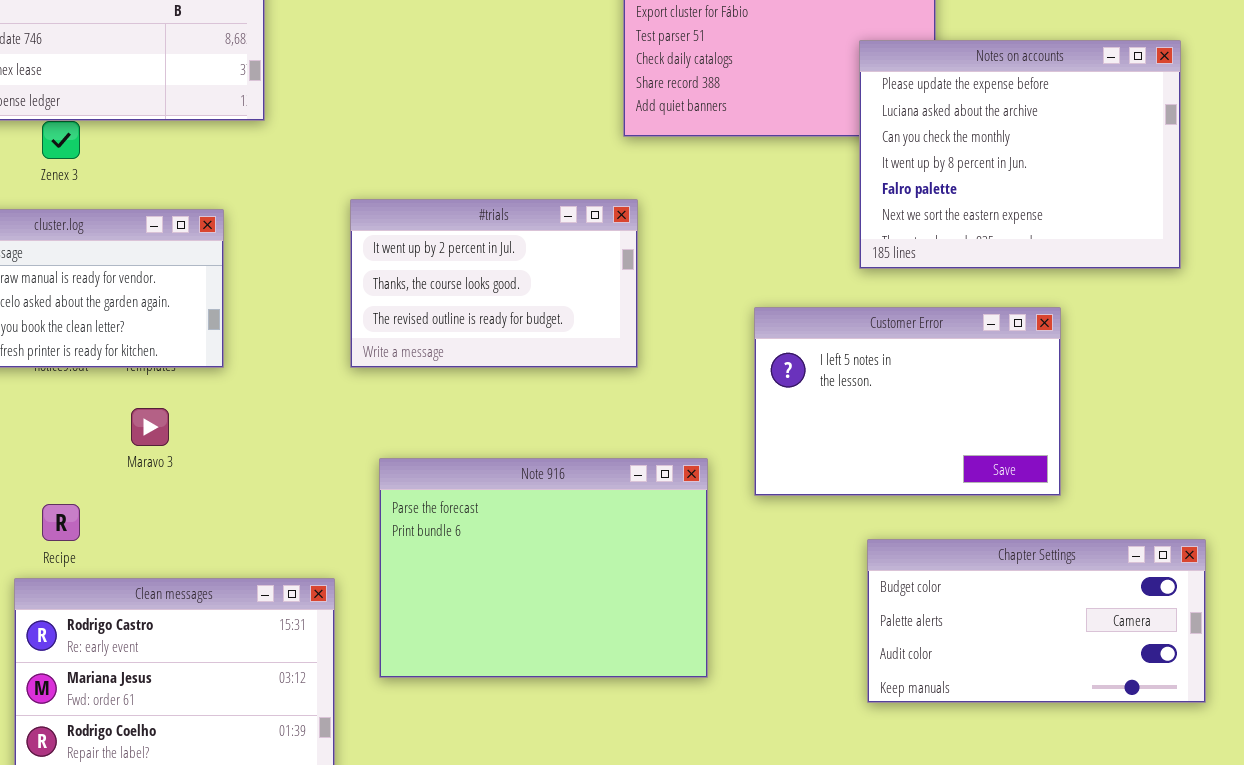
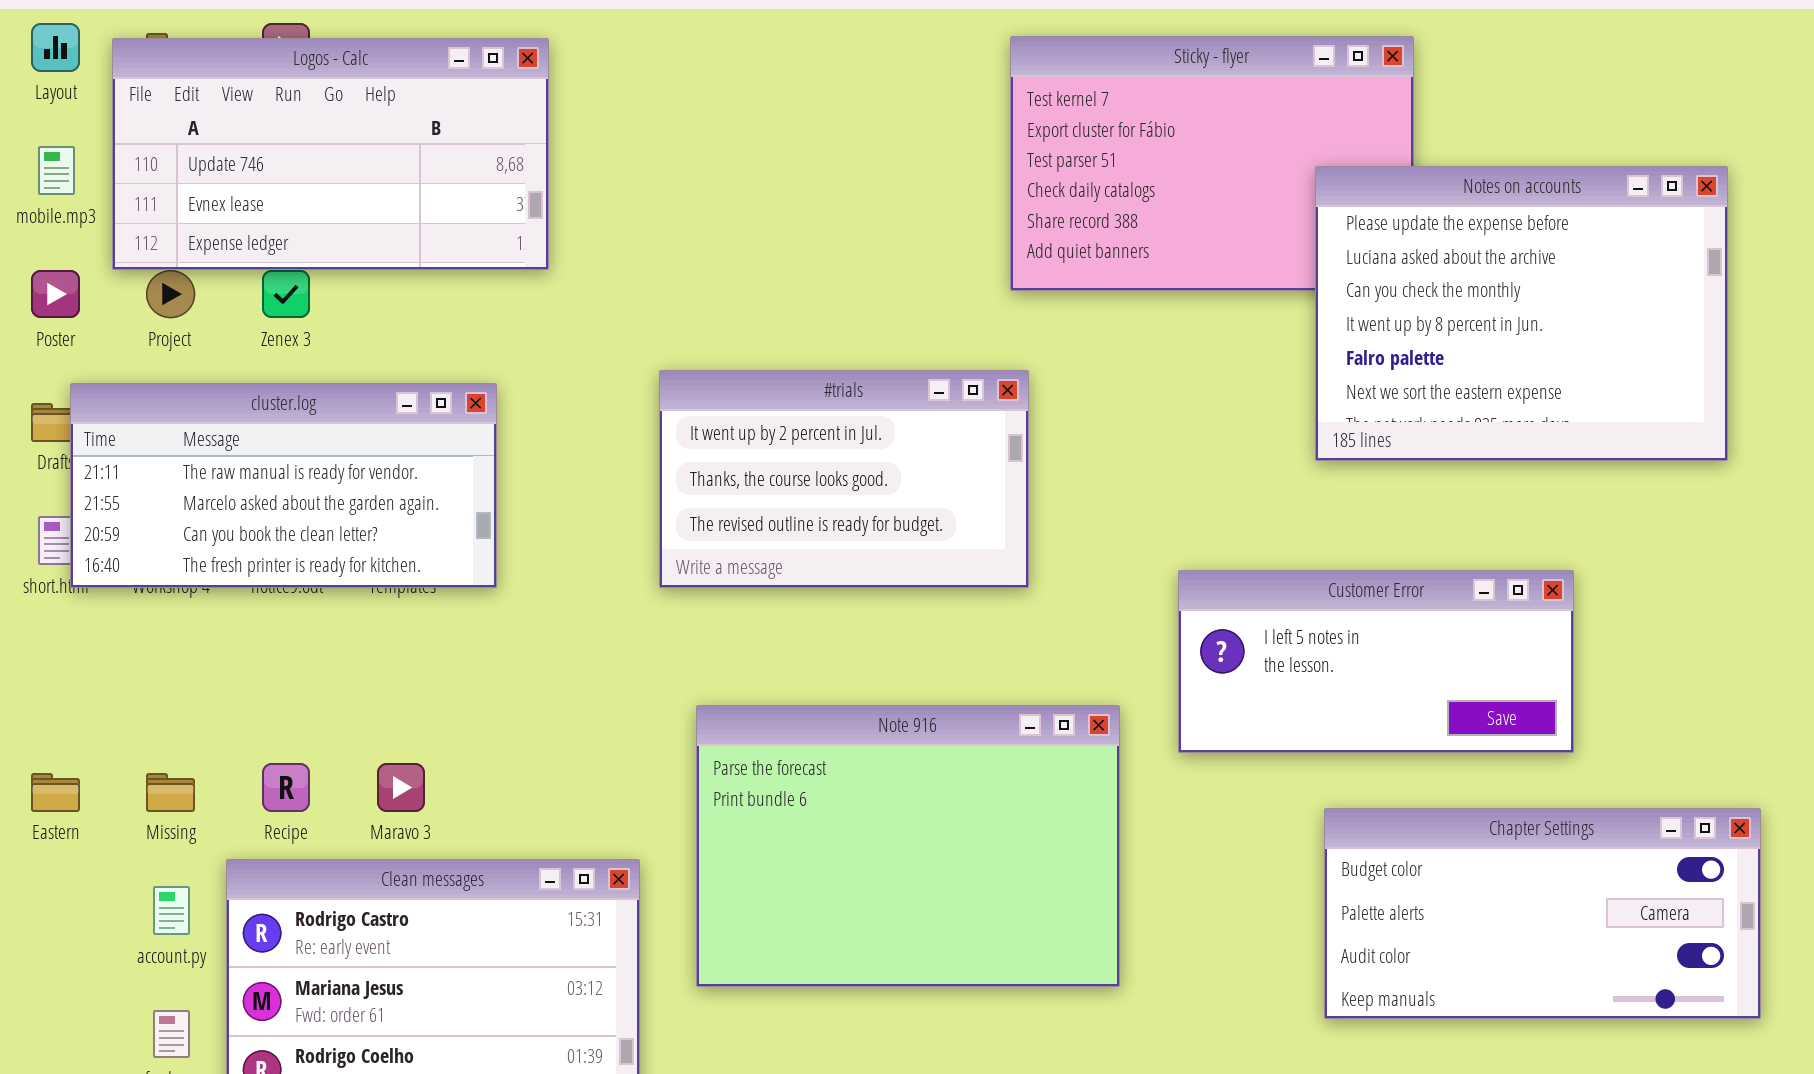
Customer Error: [754,307,1061,496] -> [1178,570,1574,753], resized
Maravo 3: [131,408,169,446] -> [377,763,425,812], moved

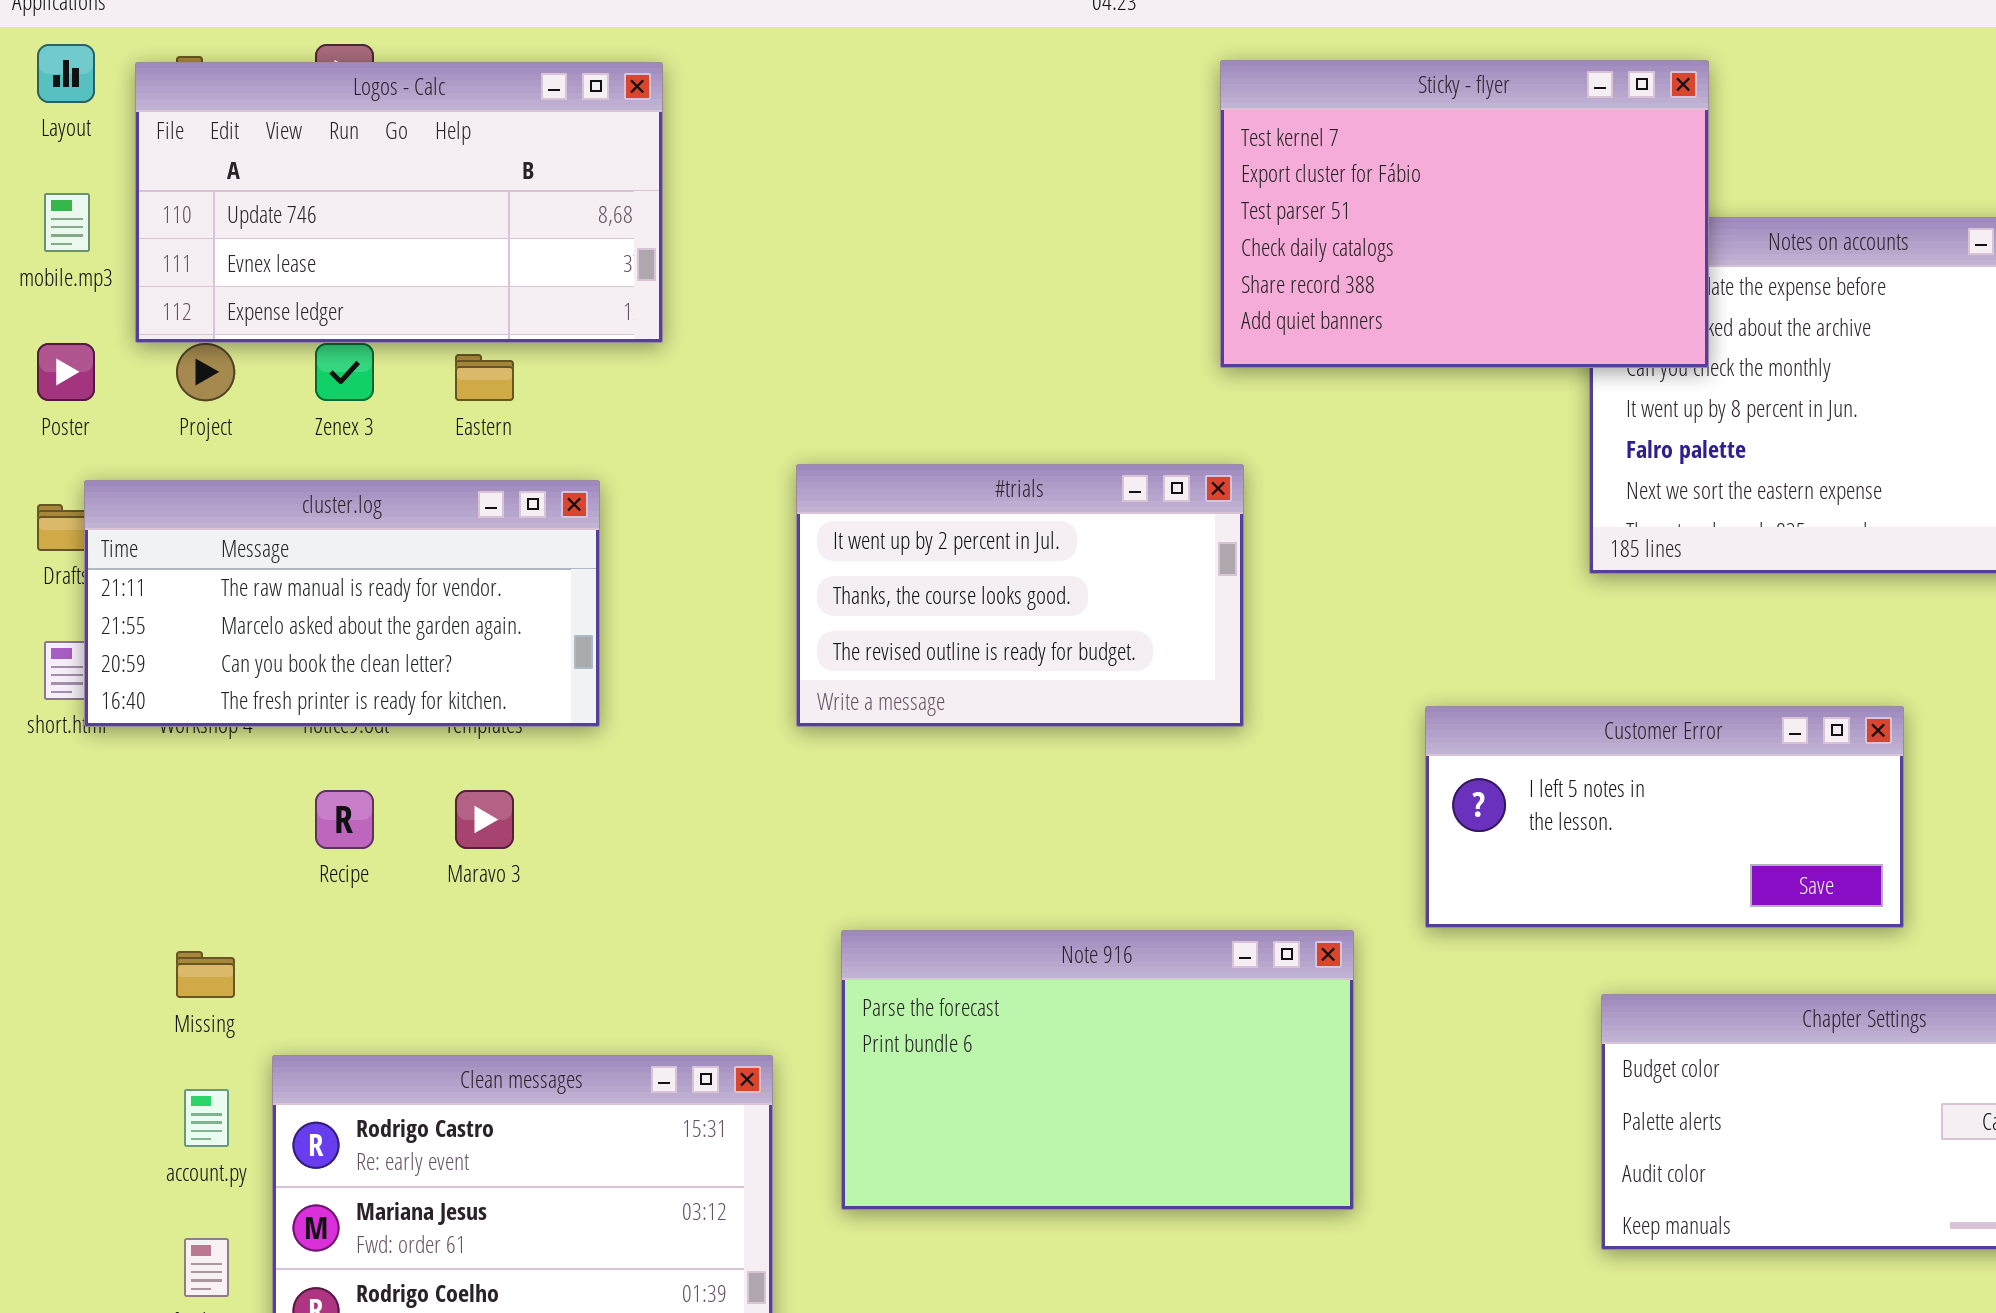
Sticky - flyer: [1010,36,1414,291] -> [1220,60,1709,368], raised
Note 916: [696,705,1120,987] -> [841,930,1354,1210], resized
Recipe: [262,763,310,812] -> [315,790,374,849], moved
Maravo 3: [377,763,425,812] -> [455,790,514,849], moved
Eastern: [31,773,80,812] -> [455,354,514,401], moved

